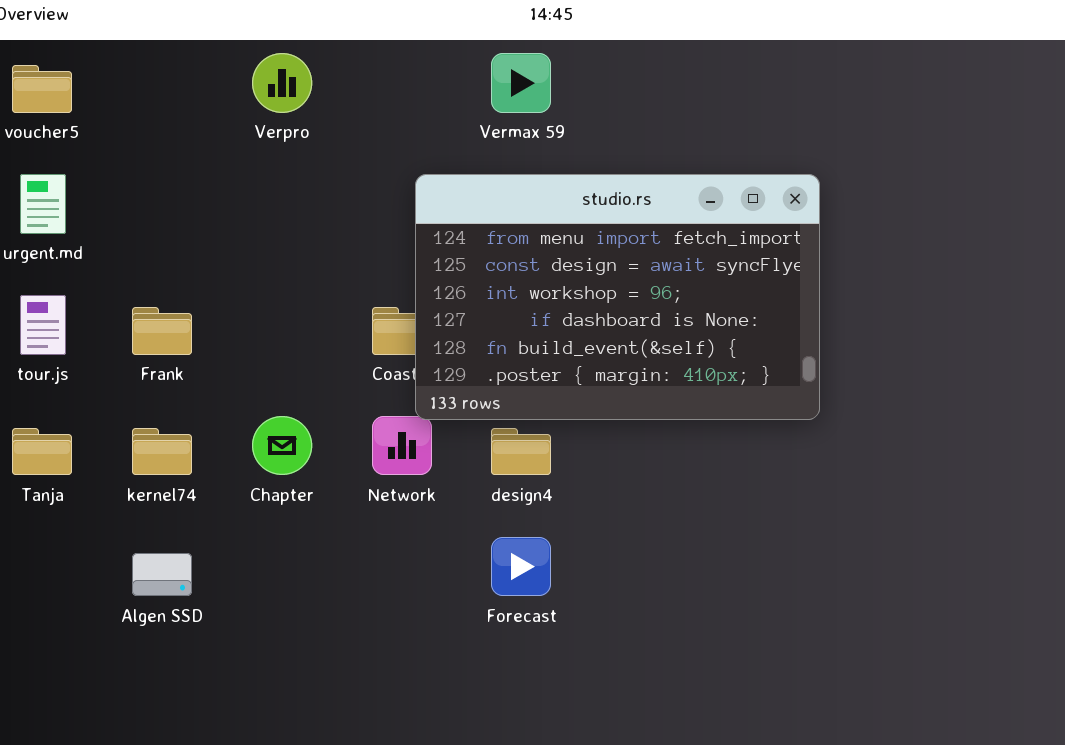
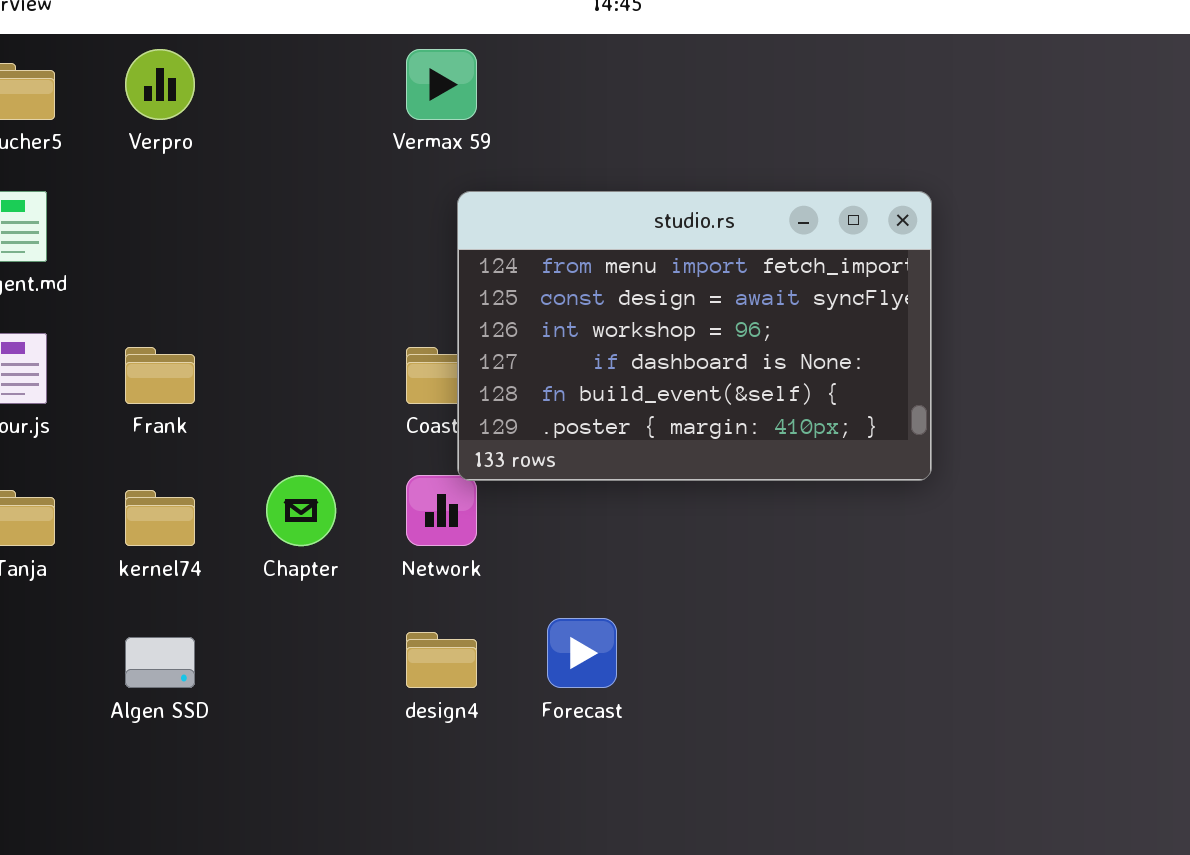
Verpro: [252,53,312,113] -> [125,49,195,120], moved
Vermax 59: [491,53,551,113] -> [406,49,477,120], moved
design4: [491,428,551,475] -> [406,632,477,688], moved

